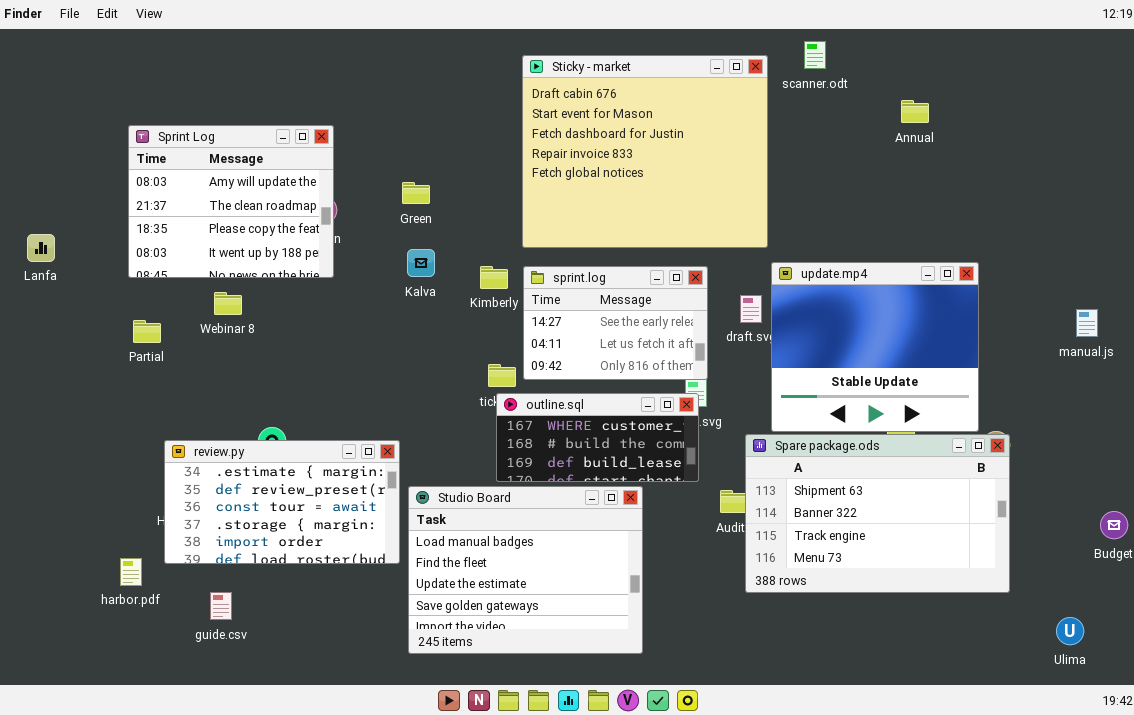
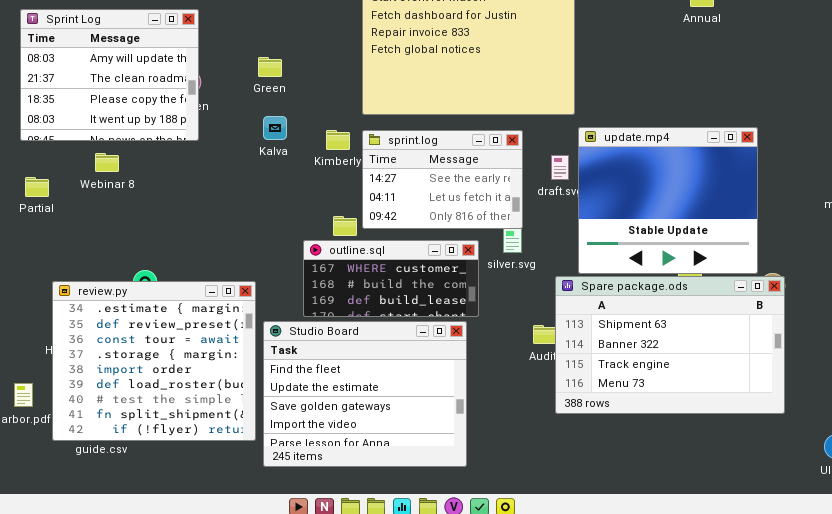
outline.sql: [496,393,699,482] -> [303,240,479,317], moved
review.py: [164,440,400,564] -> [52,281,256,441], resized
Studio Board: [408,486,643,654] -> [263,321,467,467], scrolled down 1 row

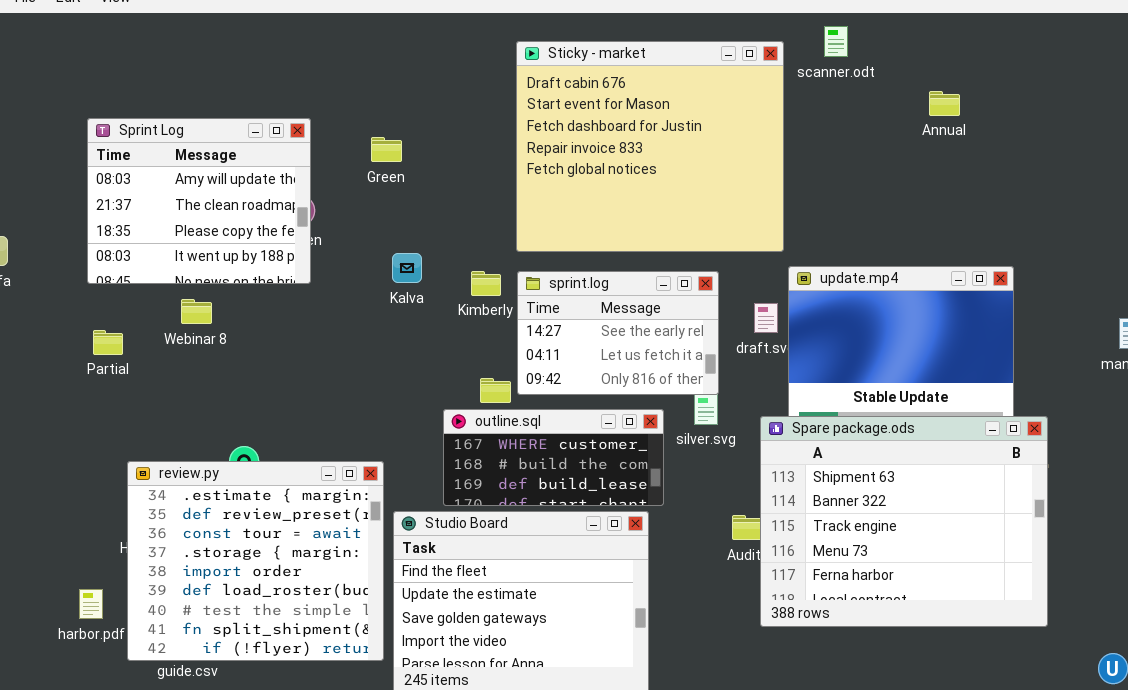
Green: [258,57,282,77] -> [371,137,402,162], moved
Spare package.ods: [555,276,785,414] -> [760,416,1048,627], resized

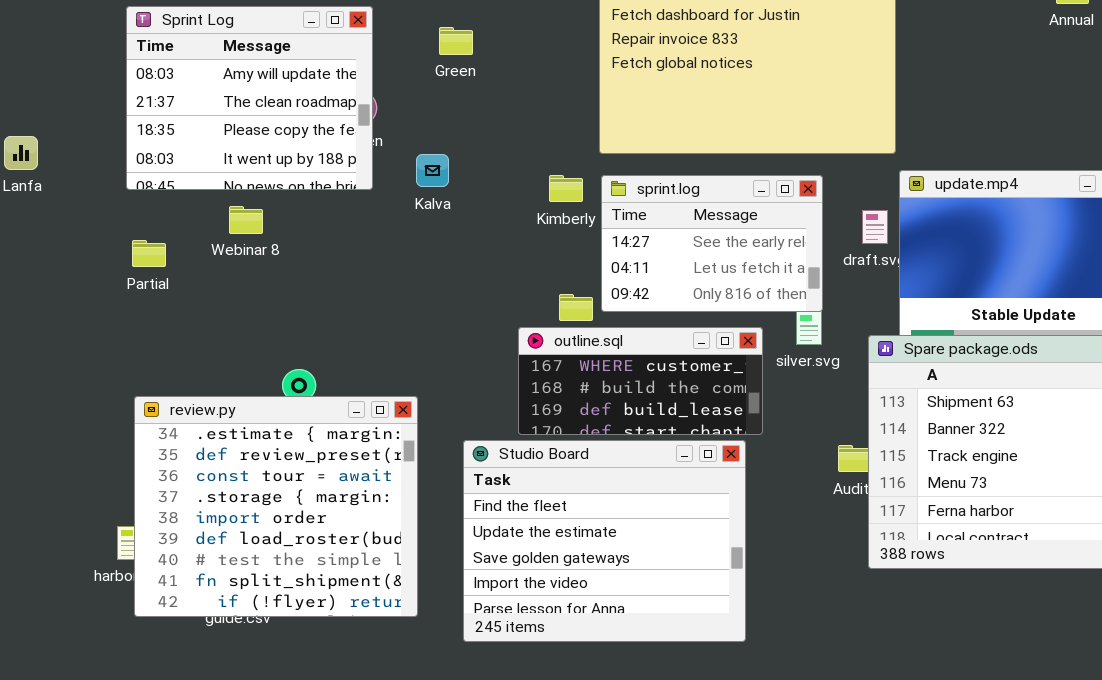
Kalva: [392,253,422,283] -> [416,154,449,187], moved
review.py: [127,461,384,661] -> [134,396,418,617], moved

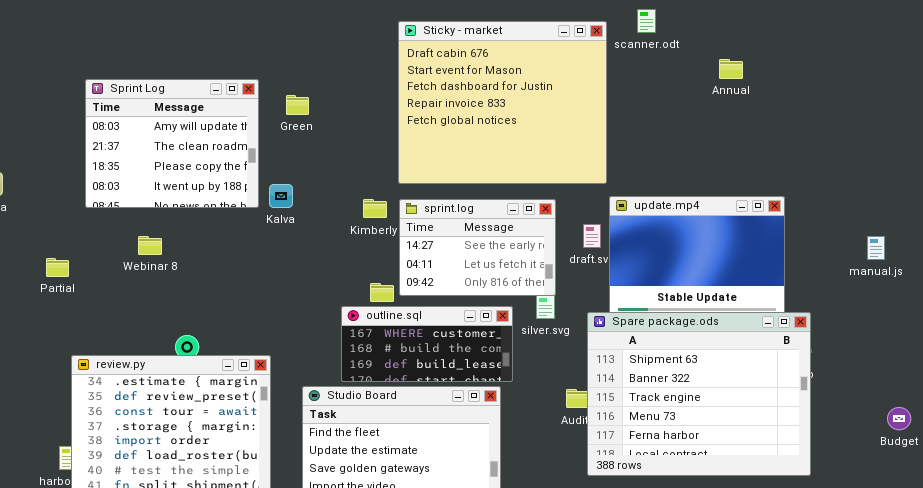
Sprint Log: [126,6,373,190] -> [85,79,259,208], moved
Webinar 8: [229,206,263,234] -> [138,236,162,255], moved
Partial: [132,240,166,267] -> [46,258,69,277], moved

